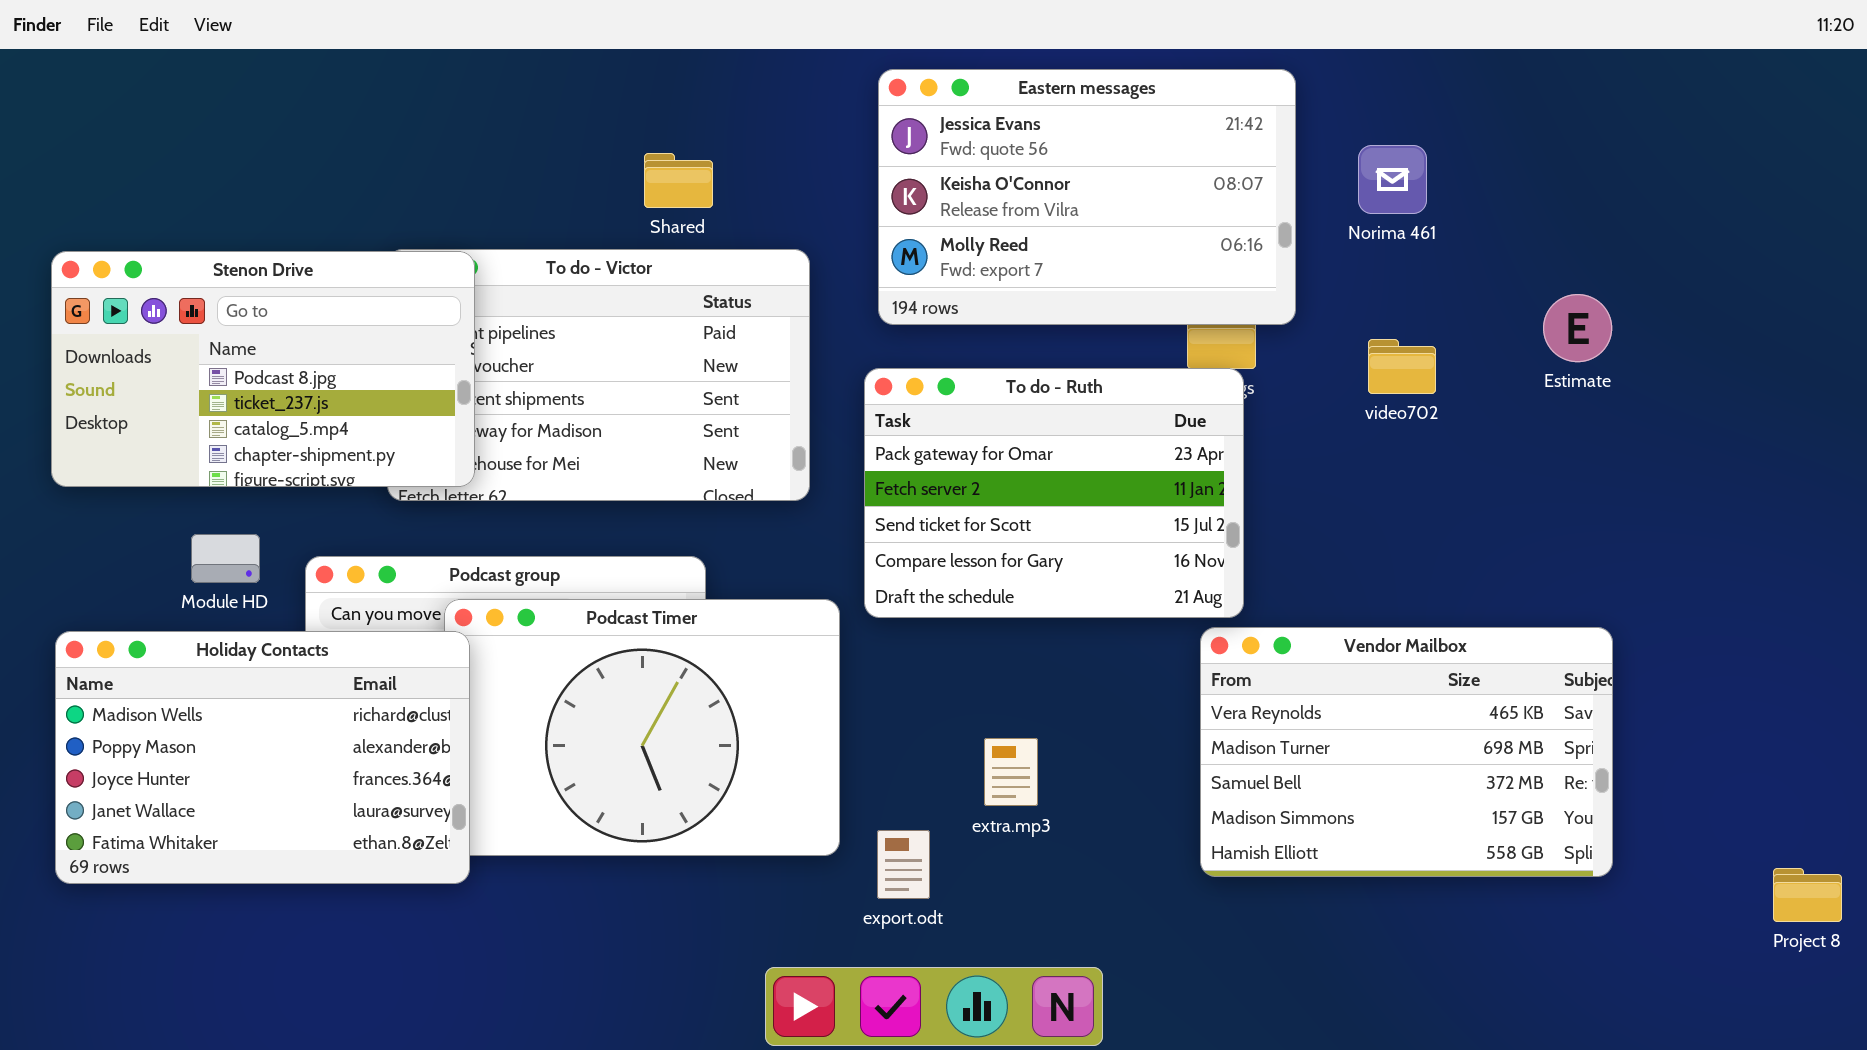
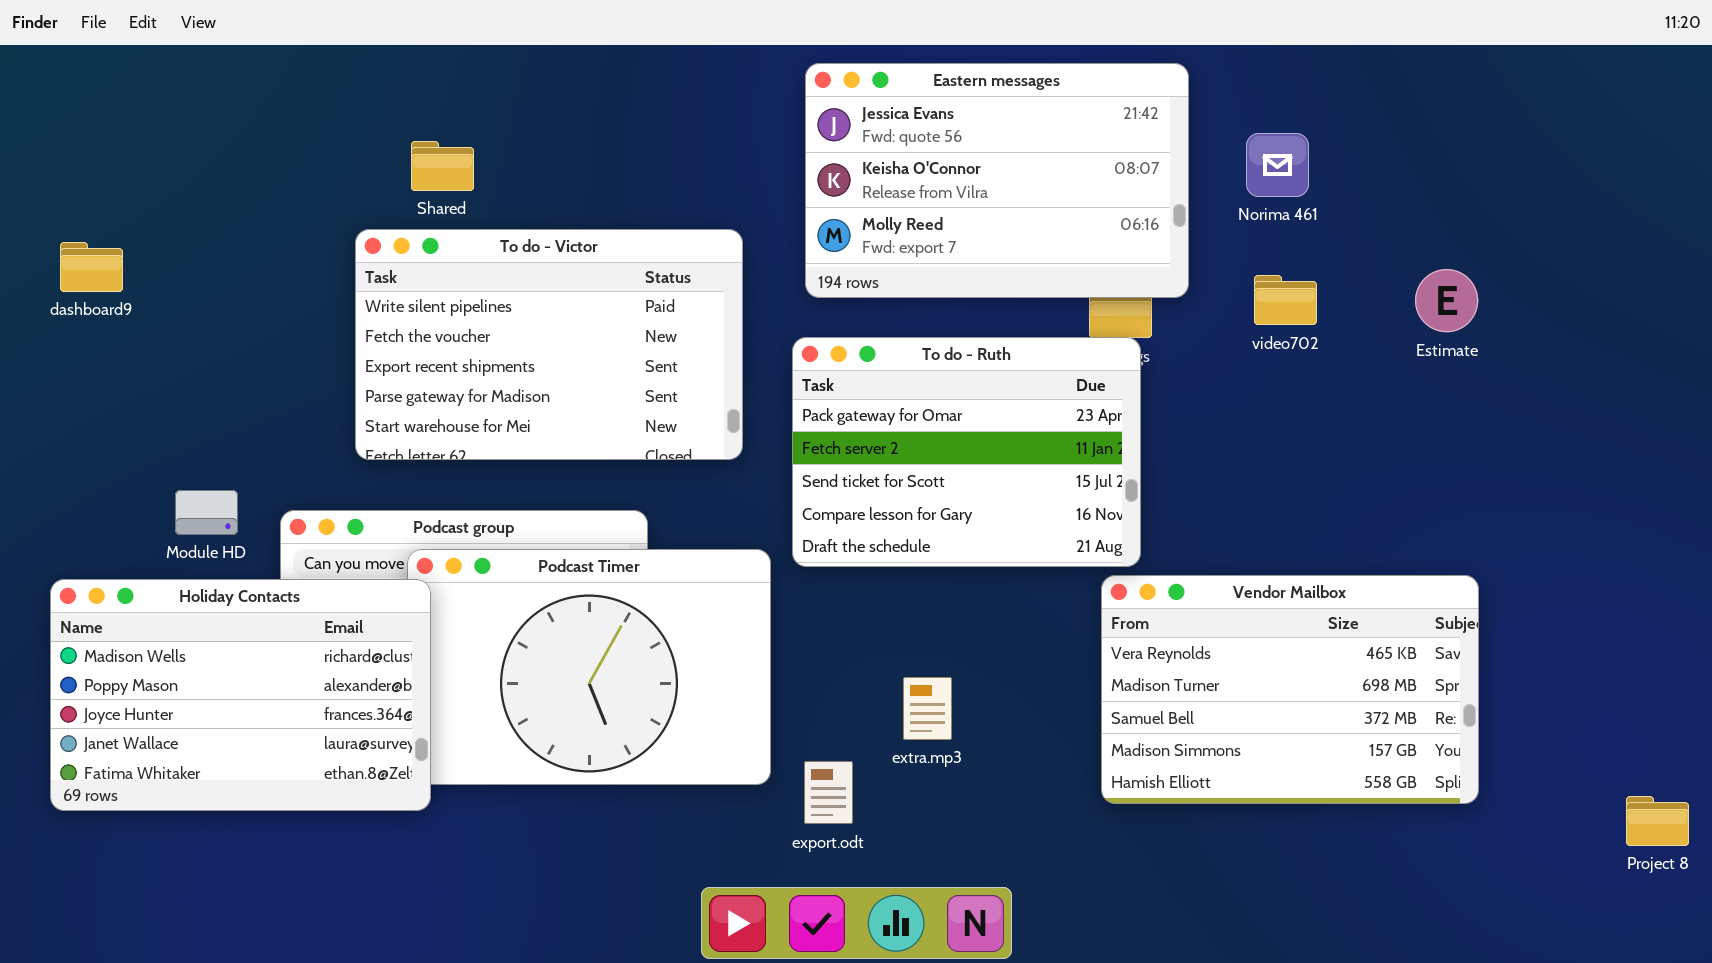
Shared: [644,153,713,208] -> [411,141,474,191], moved
Stenon Drive: [51,251,475,487] -> none, closed
video702: [1368,339,1436,394] -> [1254,275,1317,325], moved

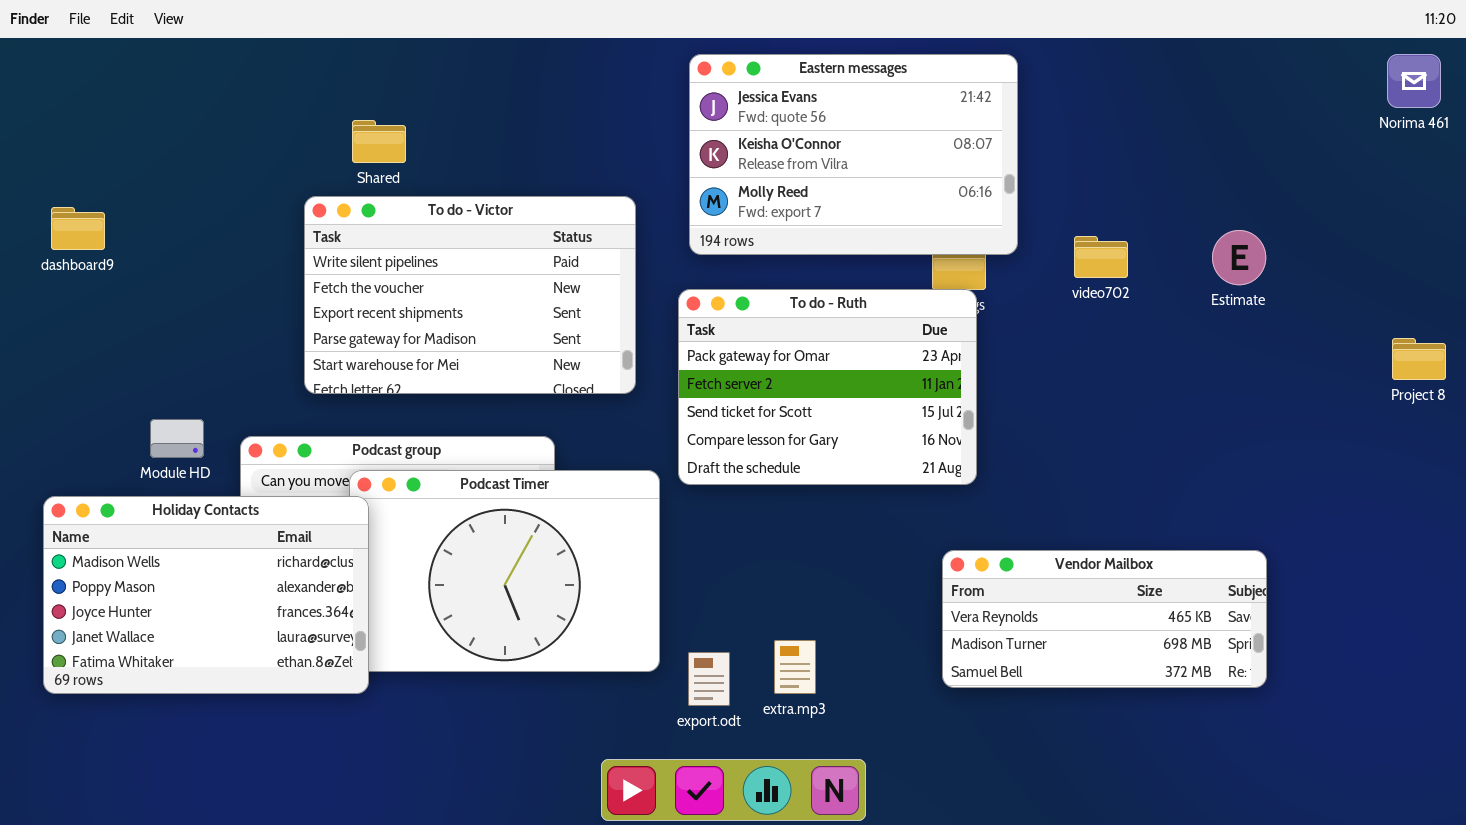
Norima 461: [1246,133,1309,197] -> [1387,54,1441,108], moved
Vendor Mailbox: [1101,575,1479,804] -> [942,550,1267,688], resized
extra.mp3: [903,677,952,740] -> [774,640,816,694], moved
Project 8: [1626,796,1689,846] -> [1392,338,1446,380], moved

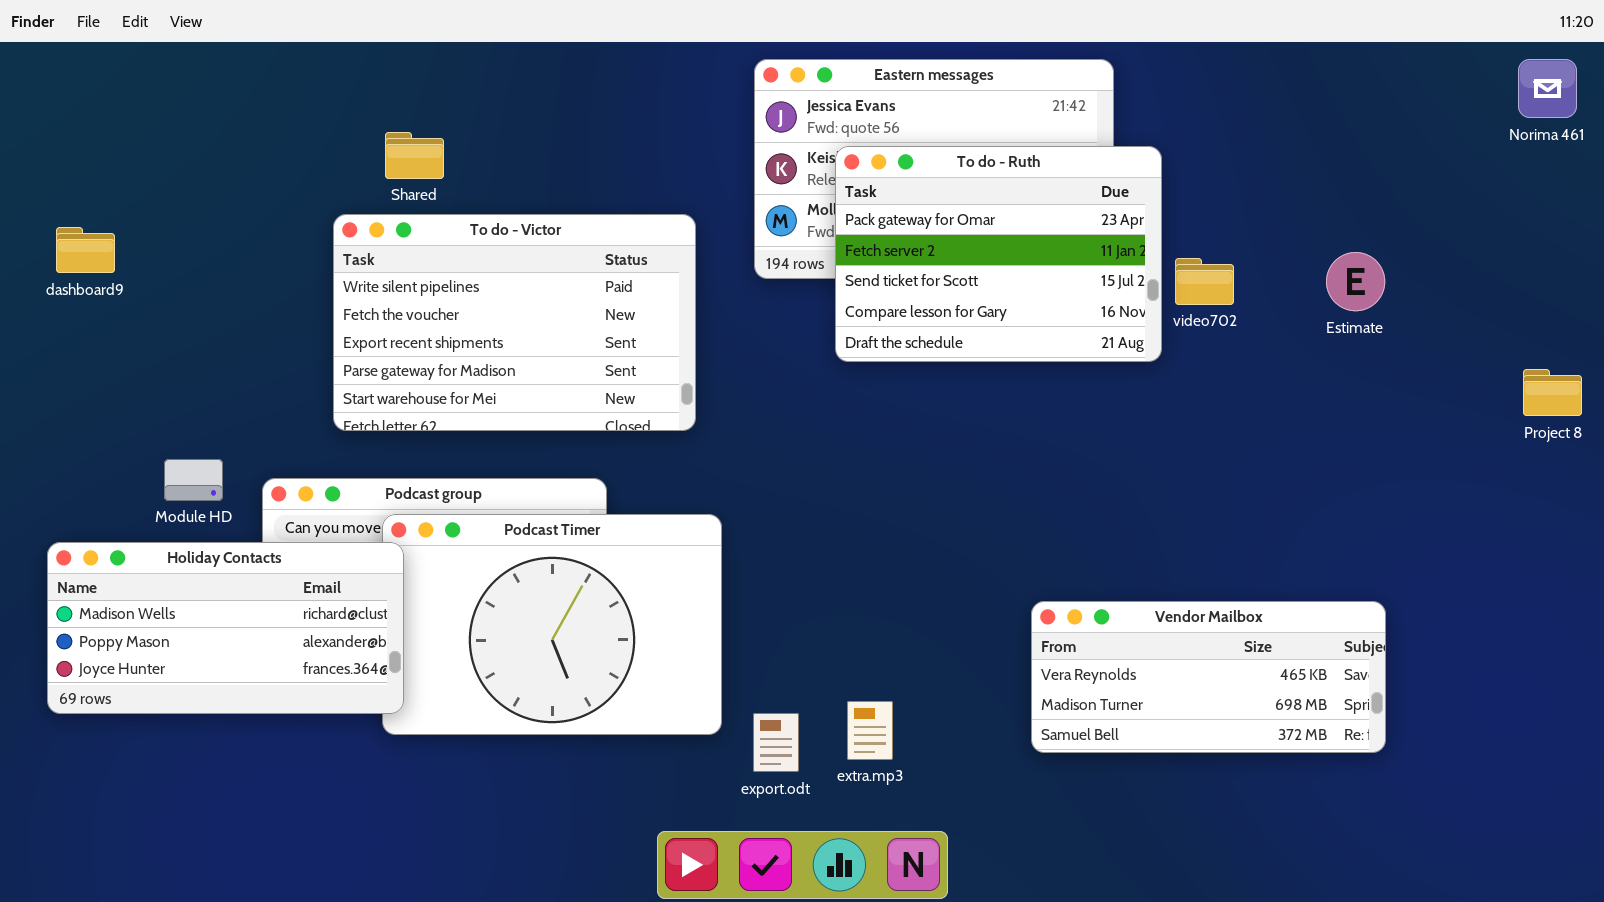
To do - Ruth: [678,289,977,485] -> [835,146,1162,362], moved
Holiday Contacts: [43,496,369,694] -> [47,542,404,714], resized

